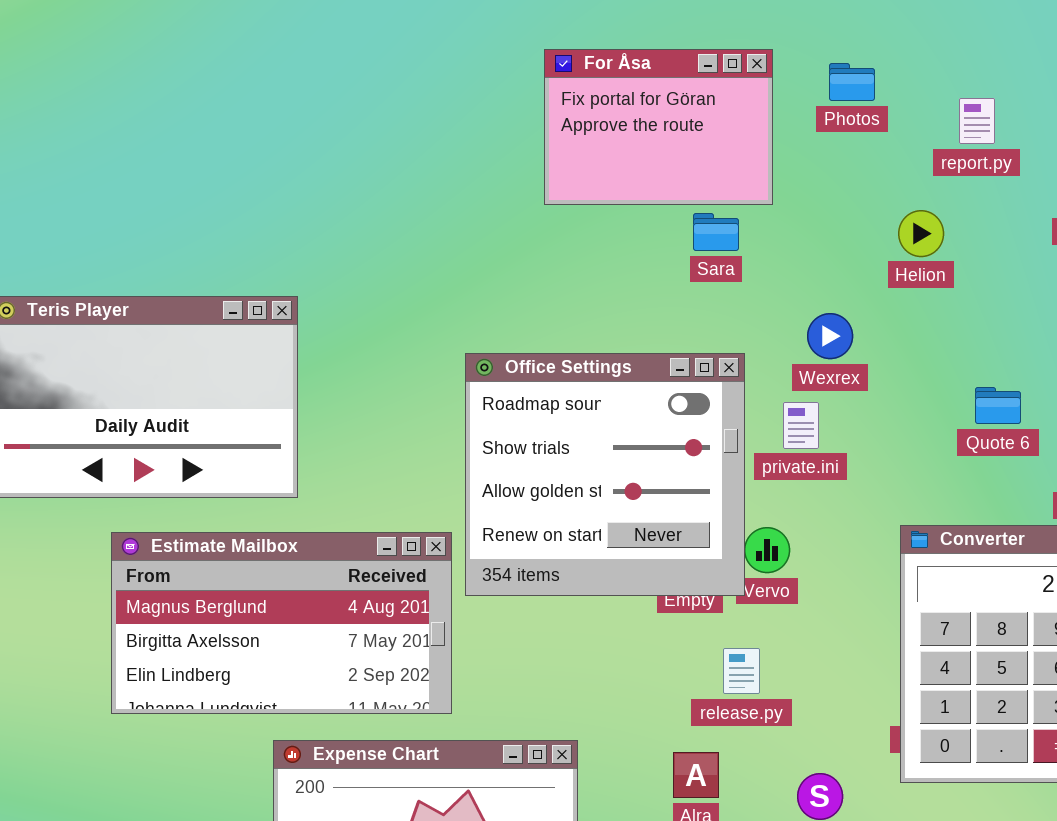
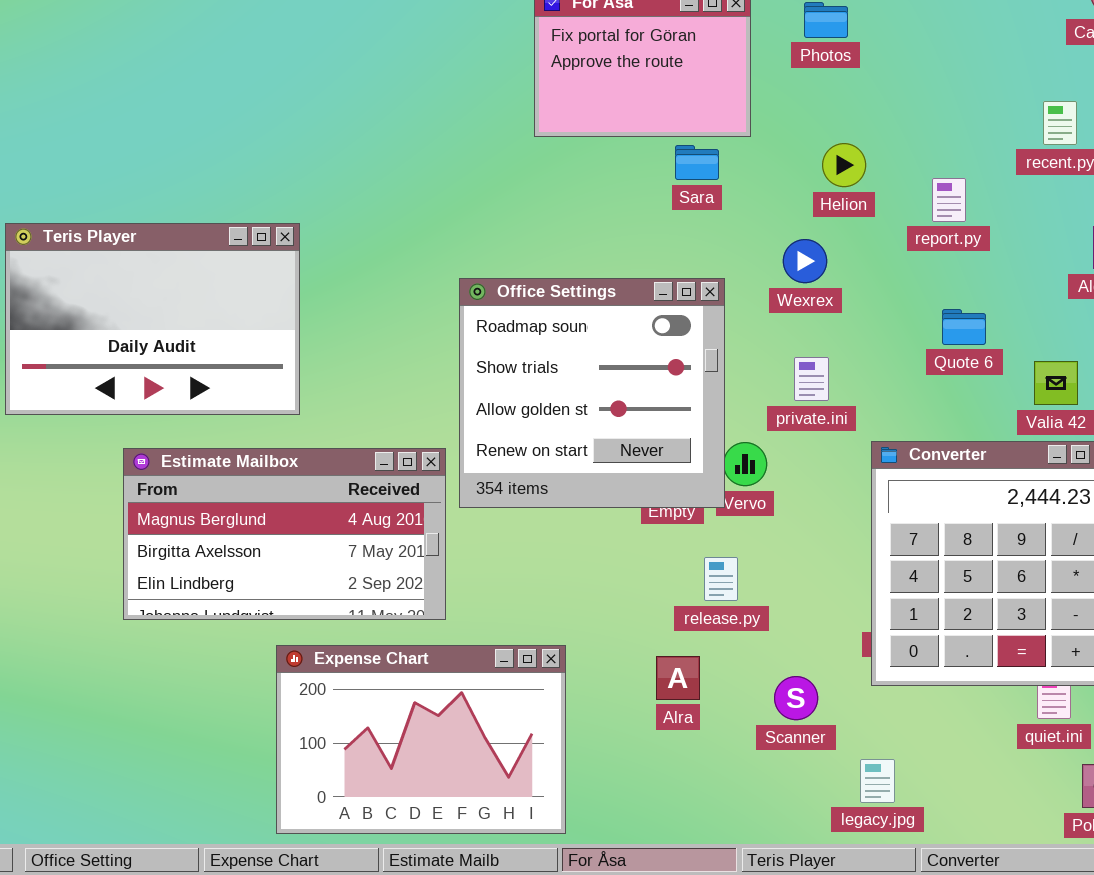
report.py: [959,98,995,144] -> [932,178,966,222], moved
Helion: [898,210,944,257] -> [822,143,866,187], moved
private.ini: [783,402,819,449] -> [794,357,829,401], moved

